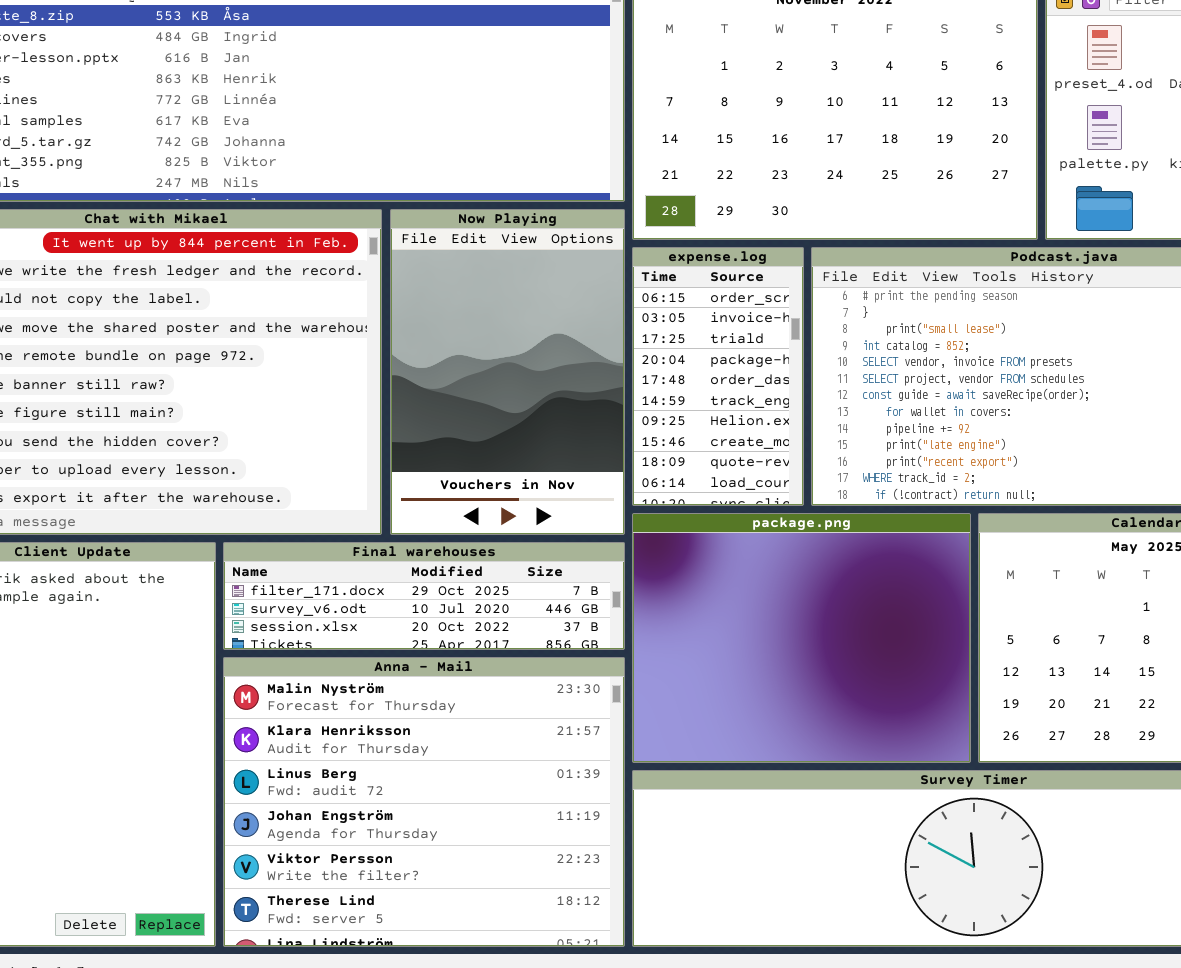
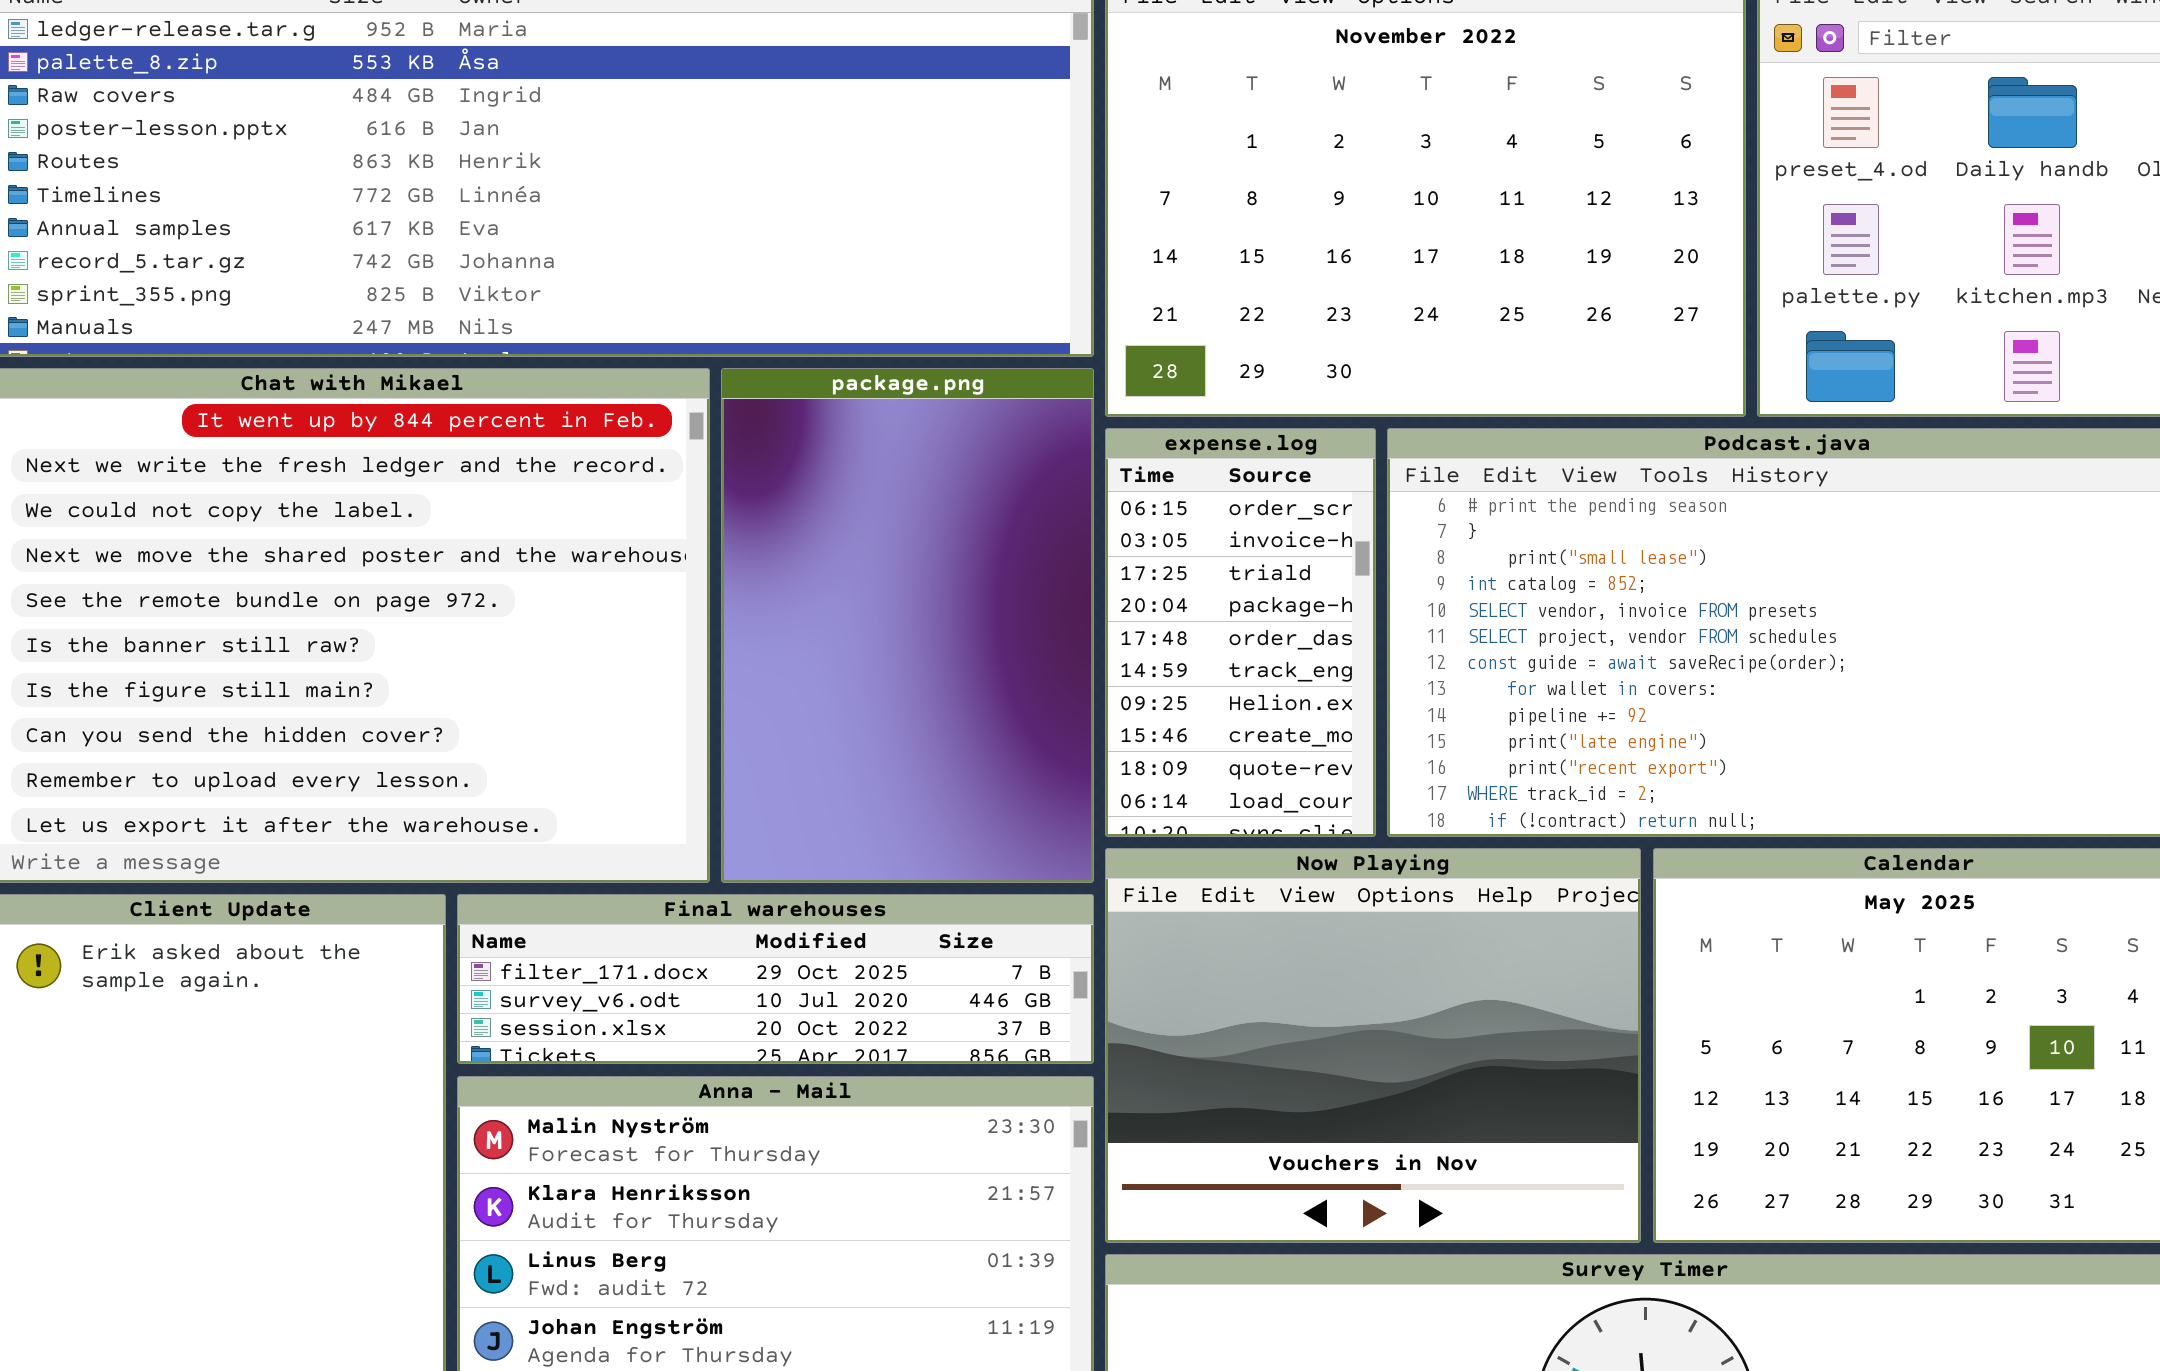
Now Playing: [390,209,625,535] -> [1105,848,1641,1243], moved, resized
package.png: [632,513,971,763] -> [721,368,1094,883], moved, resized

